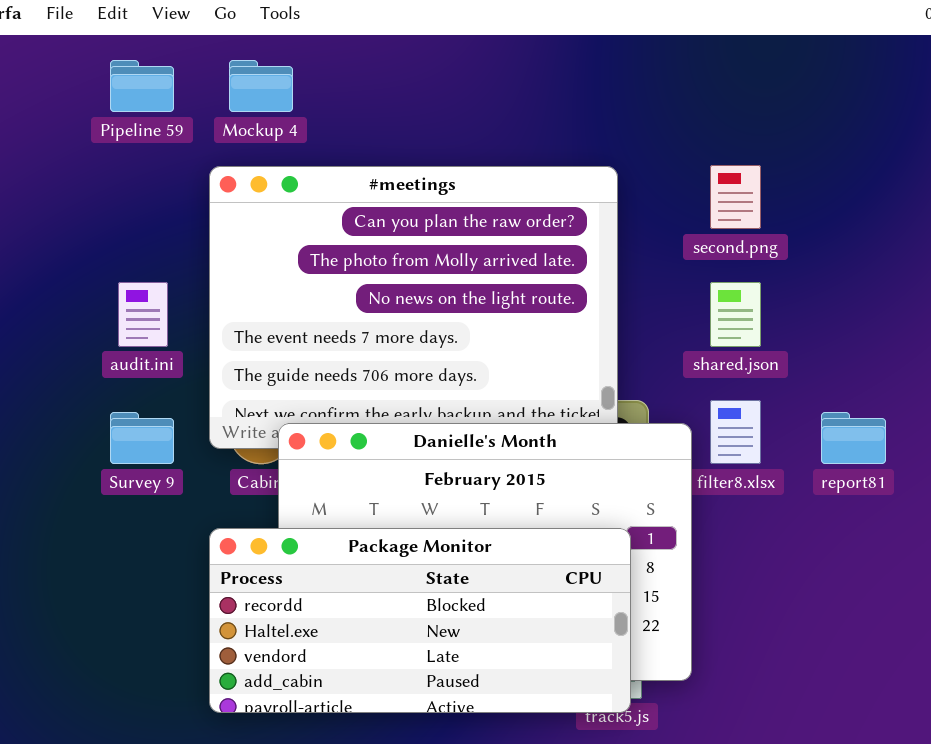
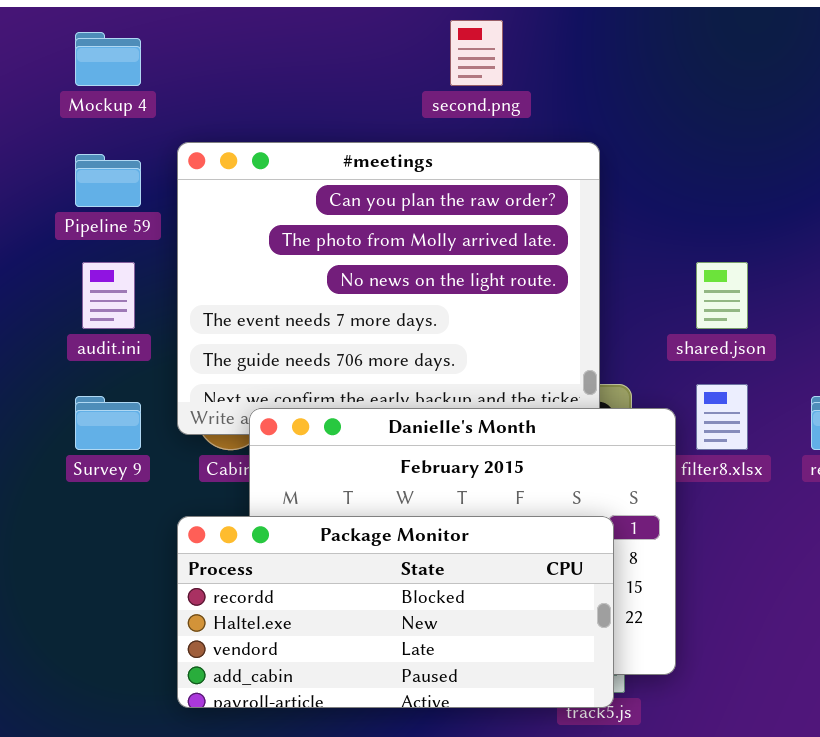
Pipeline 59: [110,60,174,112] -> [75,154,141,207], moved
Mockup 4: [229,60,293,112] -> [75,32,141,86], moved
second.png: [710,165,761,229] -> [450,20,503,86], moved

